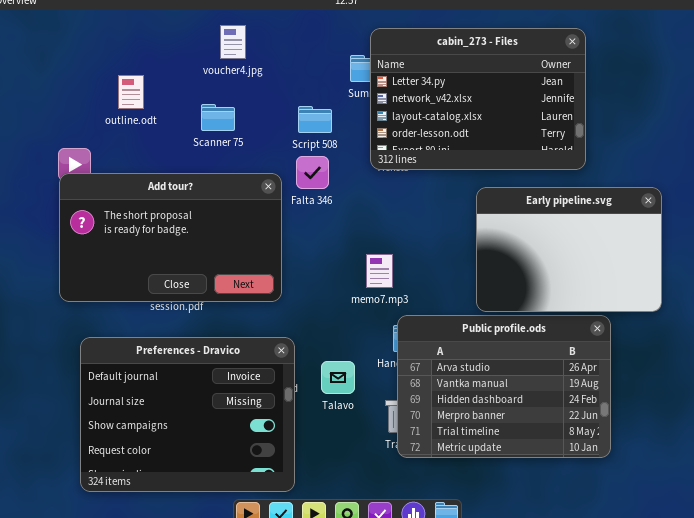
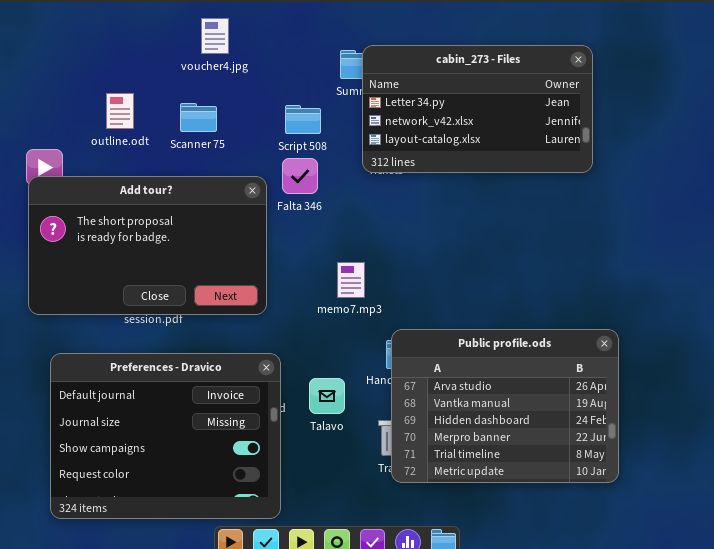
cabin_273 - Files: [370,28,586,170] -> [362,45,593,173], resized
outline.odt: [118,75,144,109] -> [106,93,134,129], moved
Early pipeline.svg: [476,187,662,312] -> none, closed
memo7.mp3: [366,254,393,288] -> [337,262,365,298], moved

